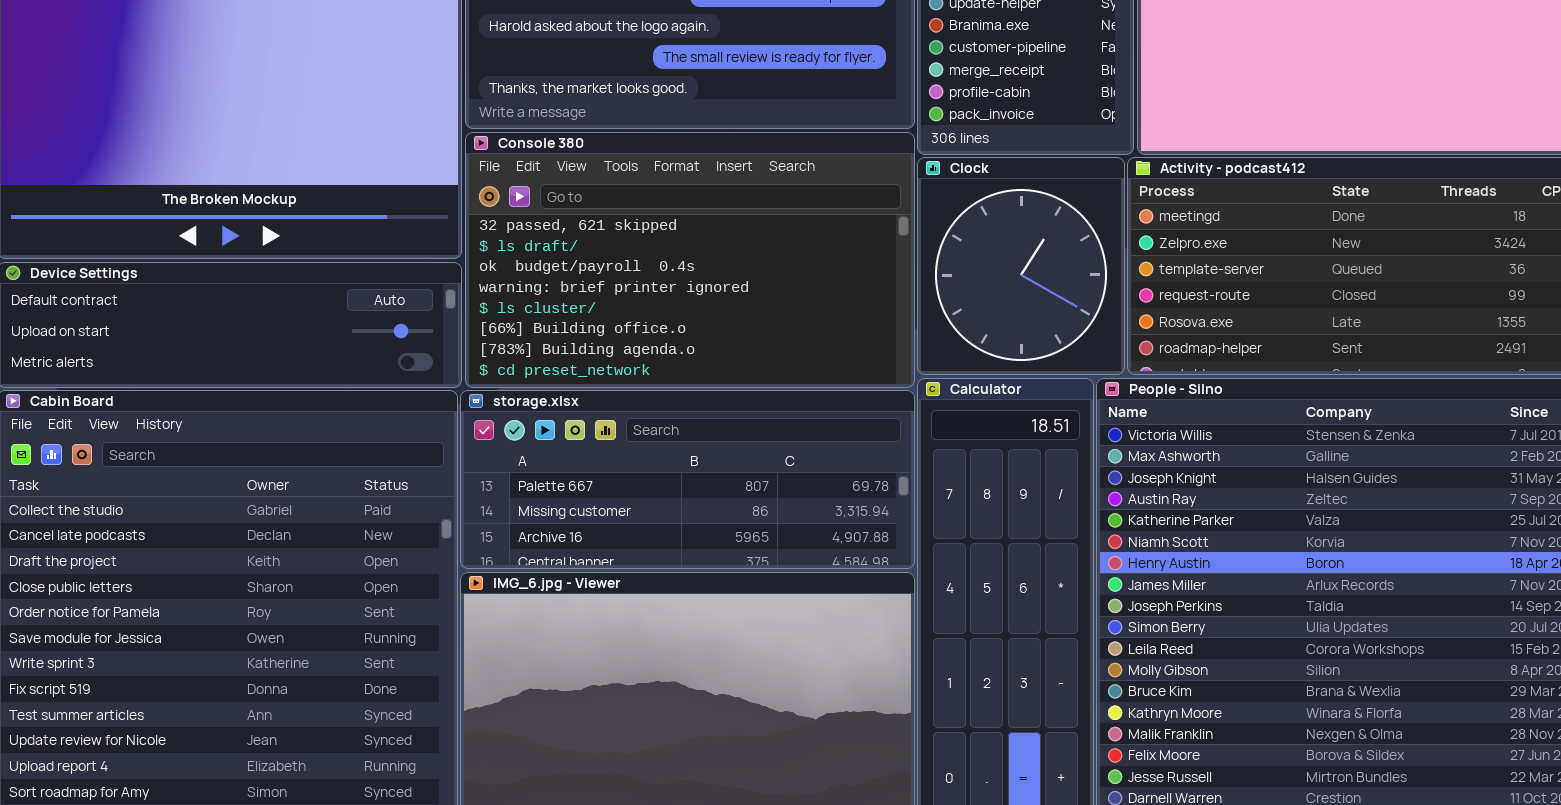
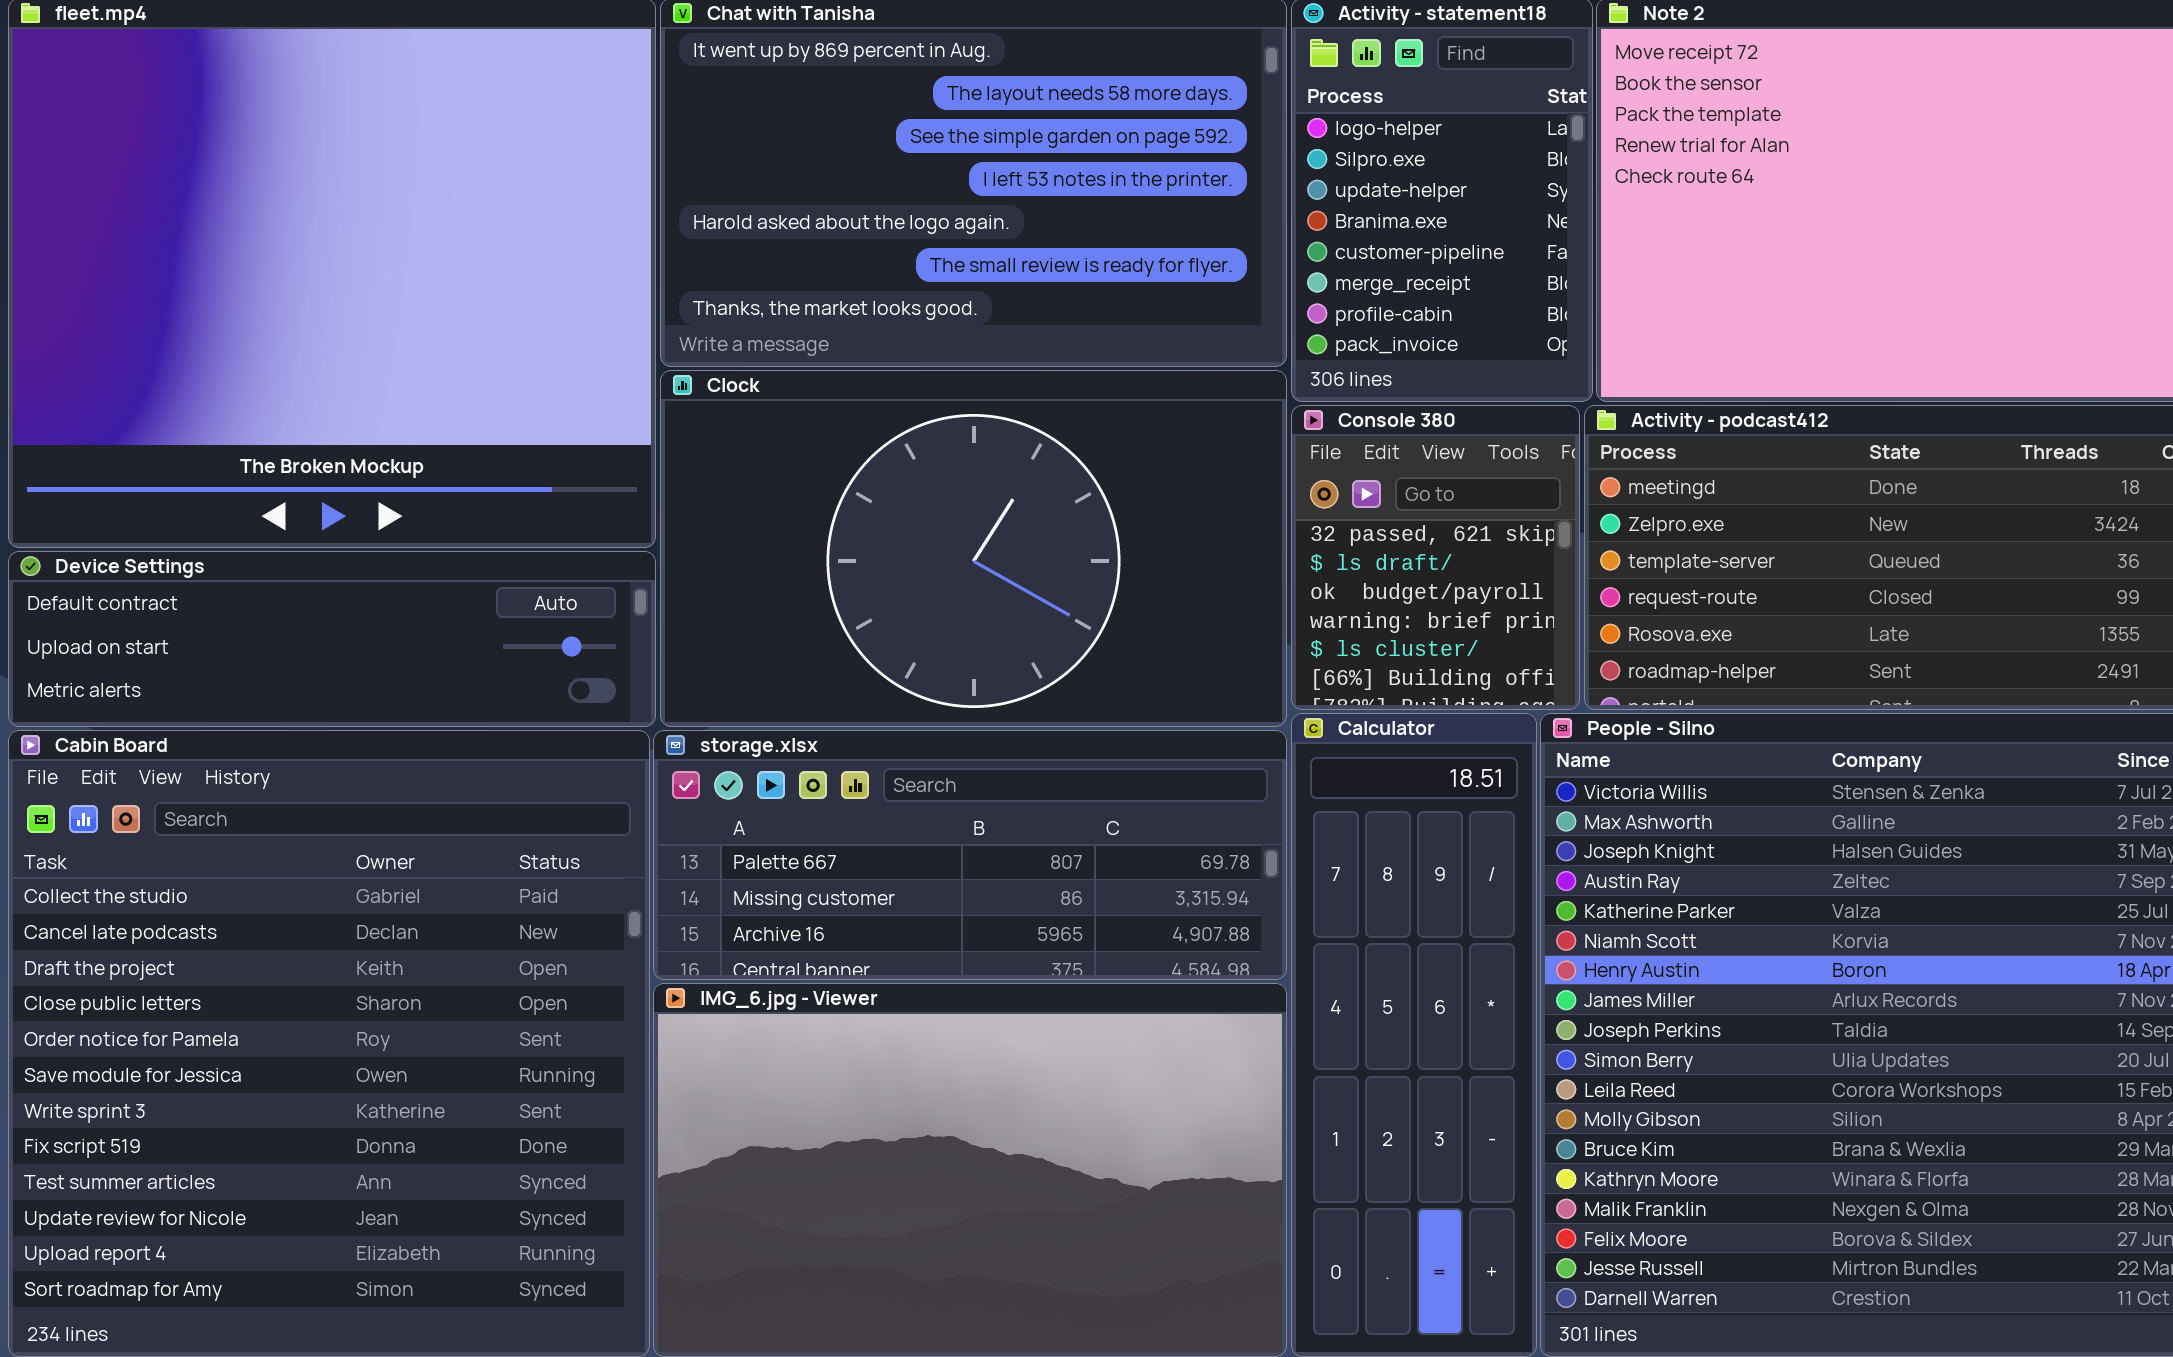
Console 380: [465,132,915,388] -> [1291,405,1580,710], moved, resized
Clock: [917,157,1125,375] -> [660,370,1287,727], moved, resized

